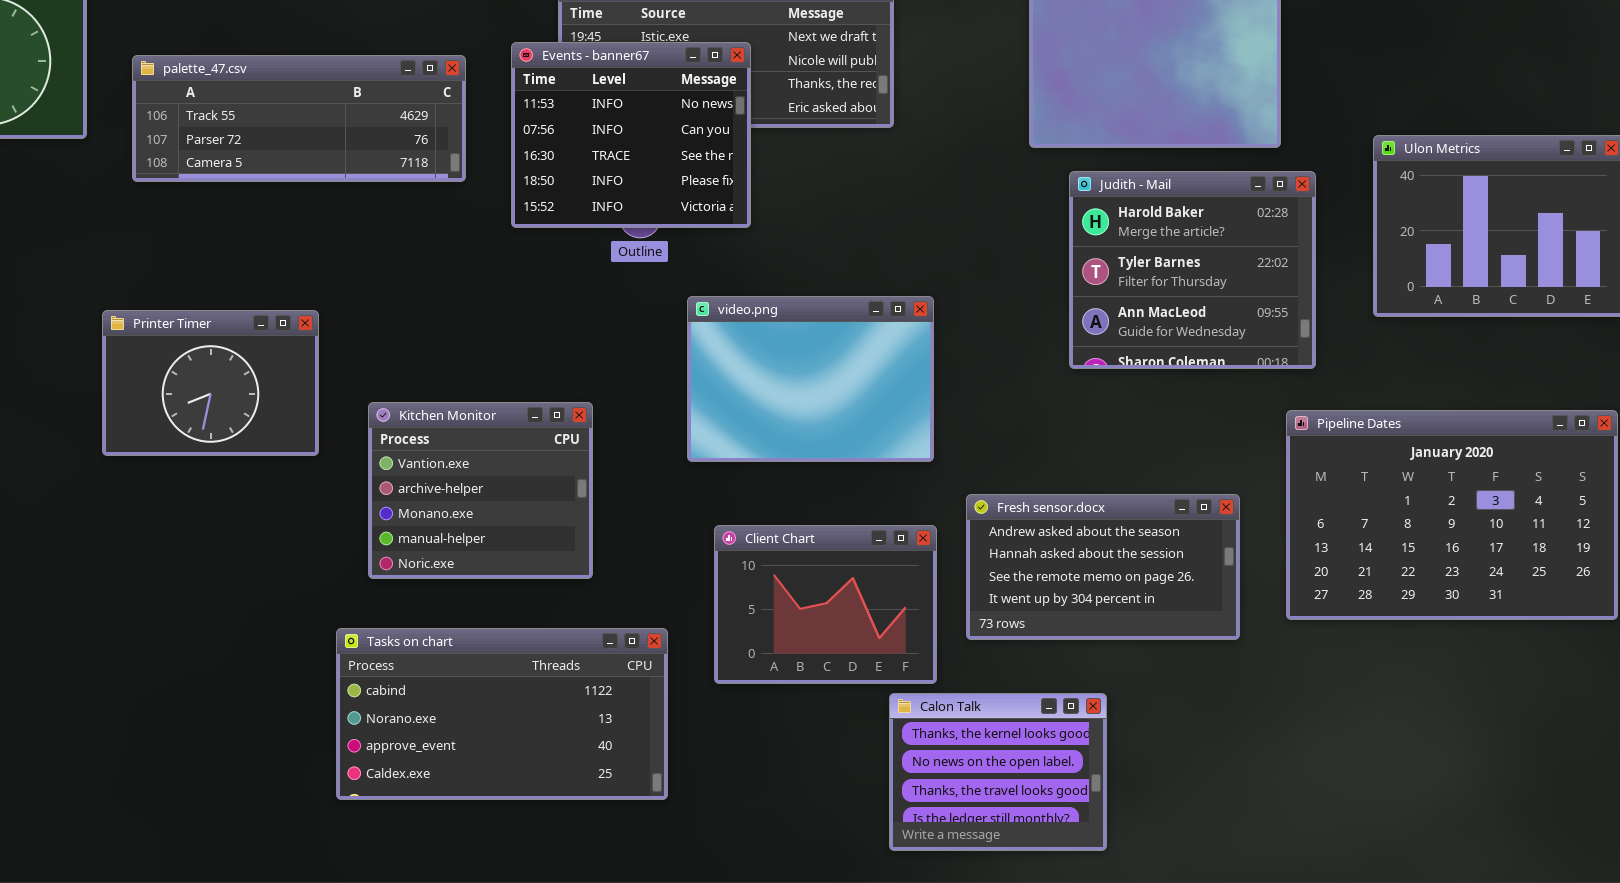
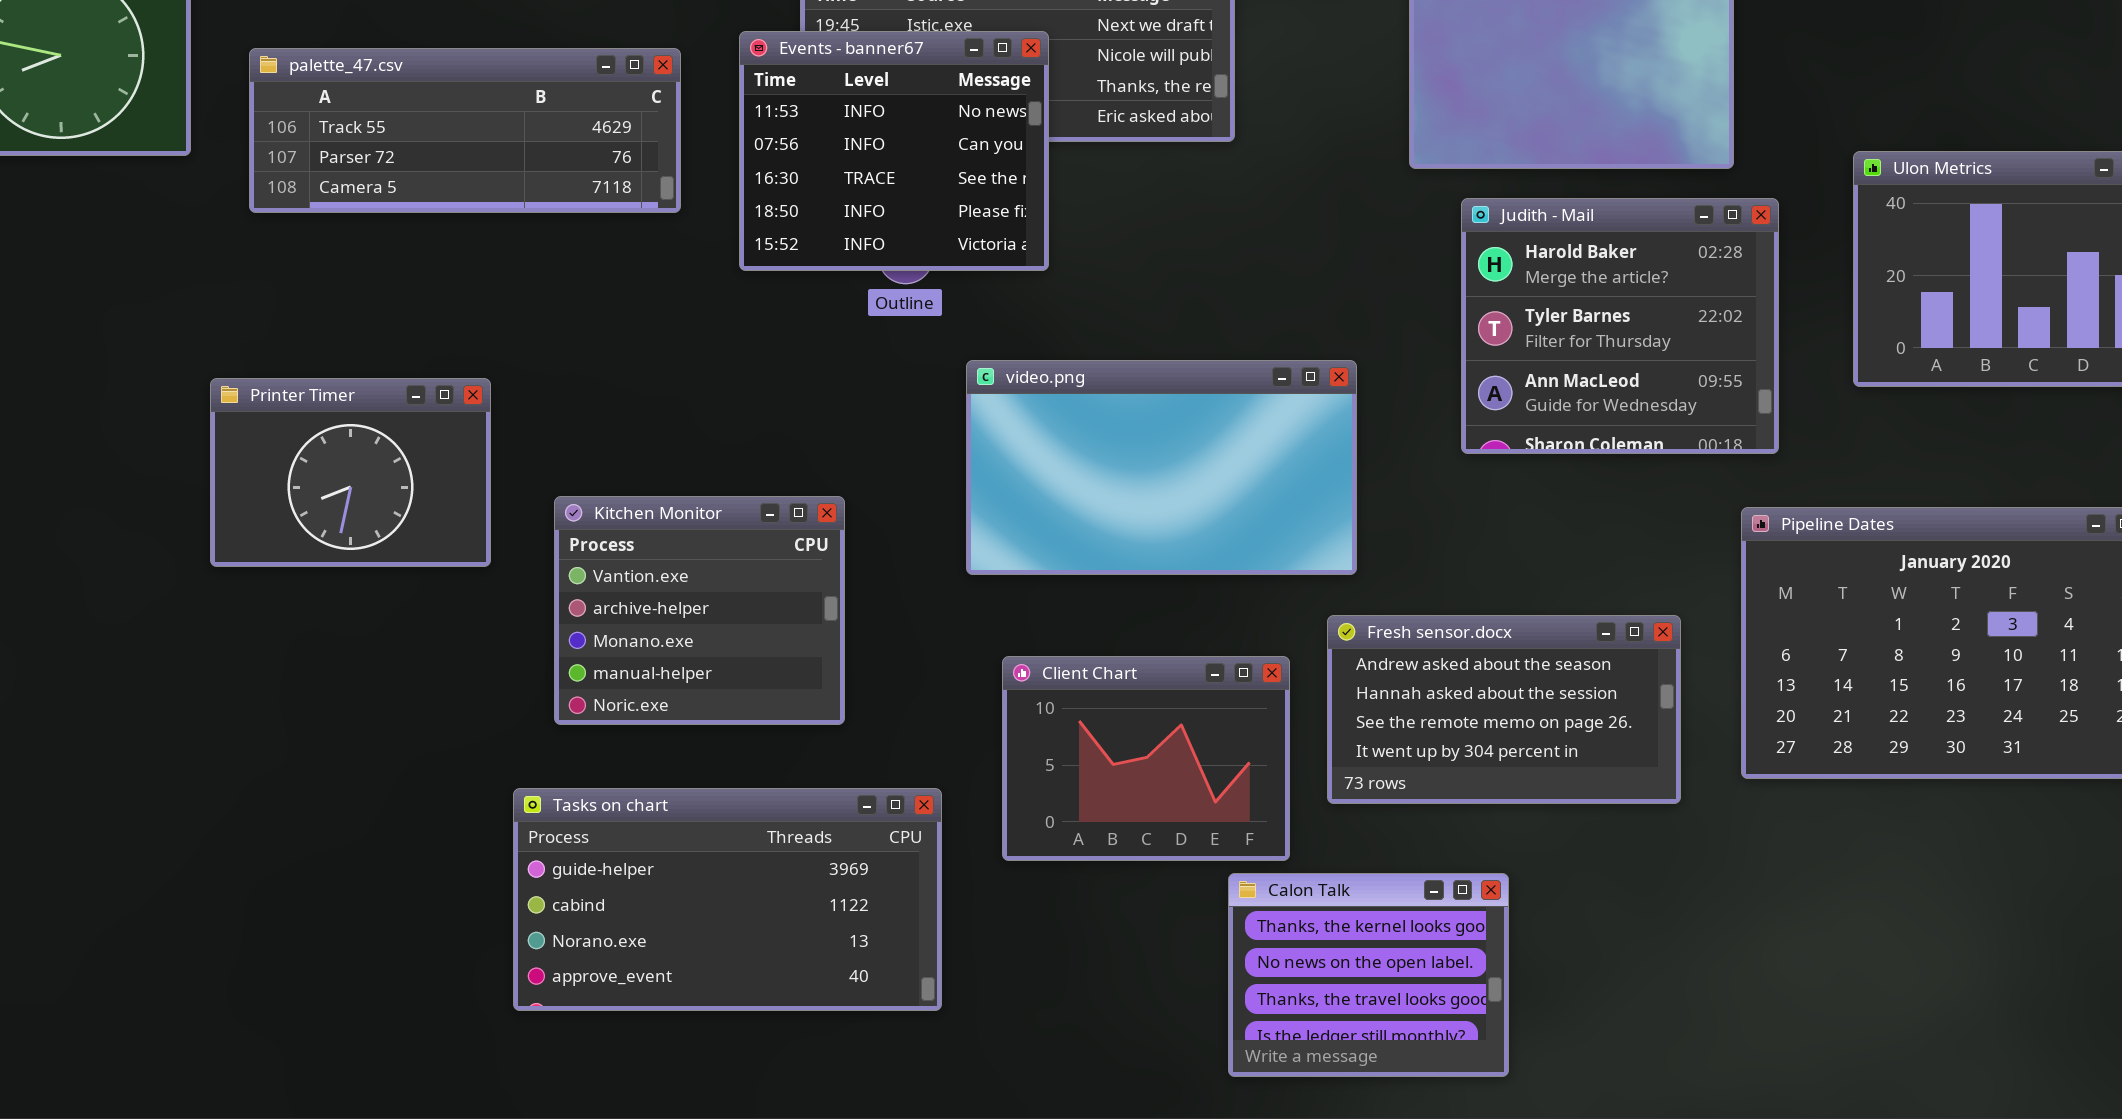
video.png: [687,296,934,462] -> [966,360,1357,575], resized
Tasks on chart: [336,628,668,800] -> [513,788,942,1011], scrolled up 1 row

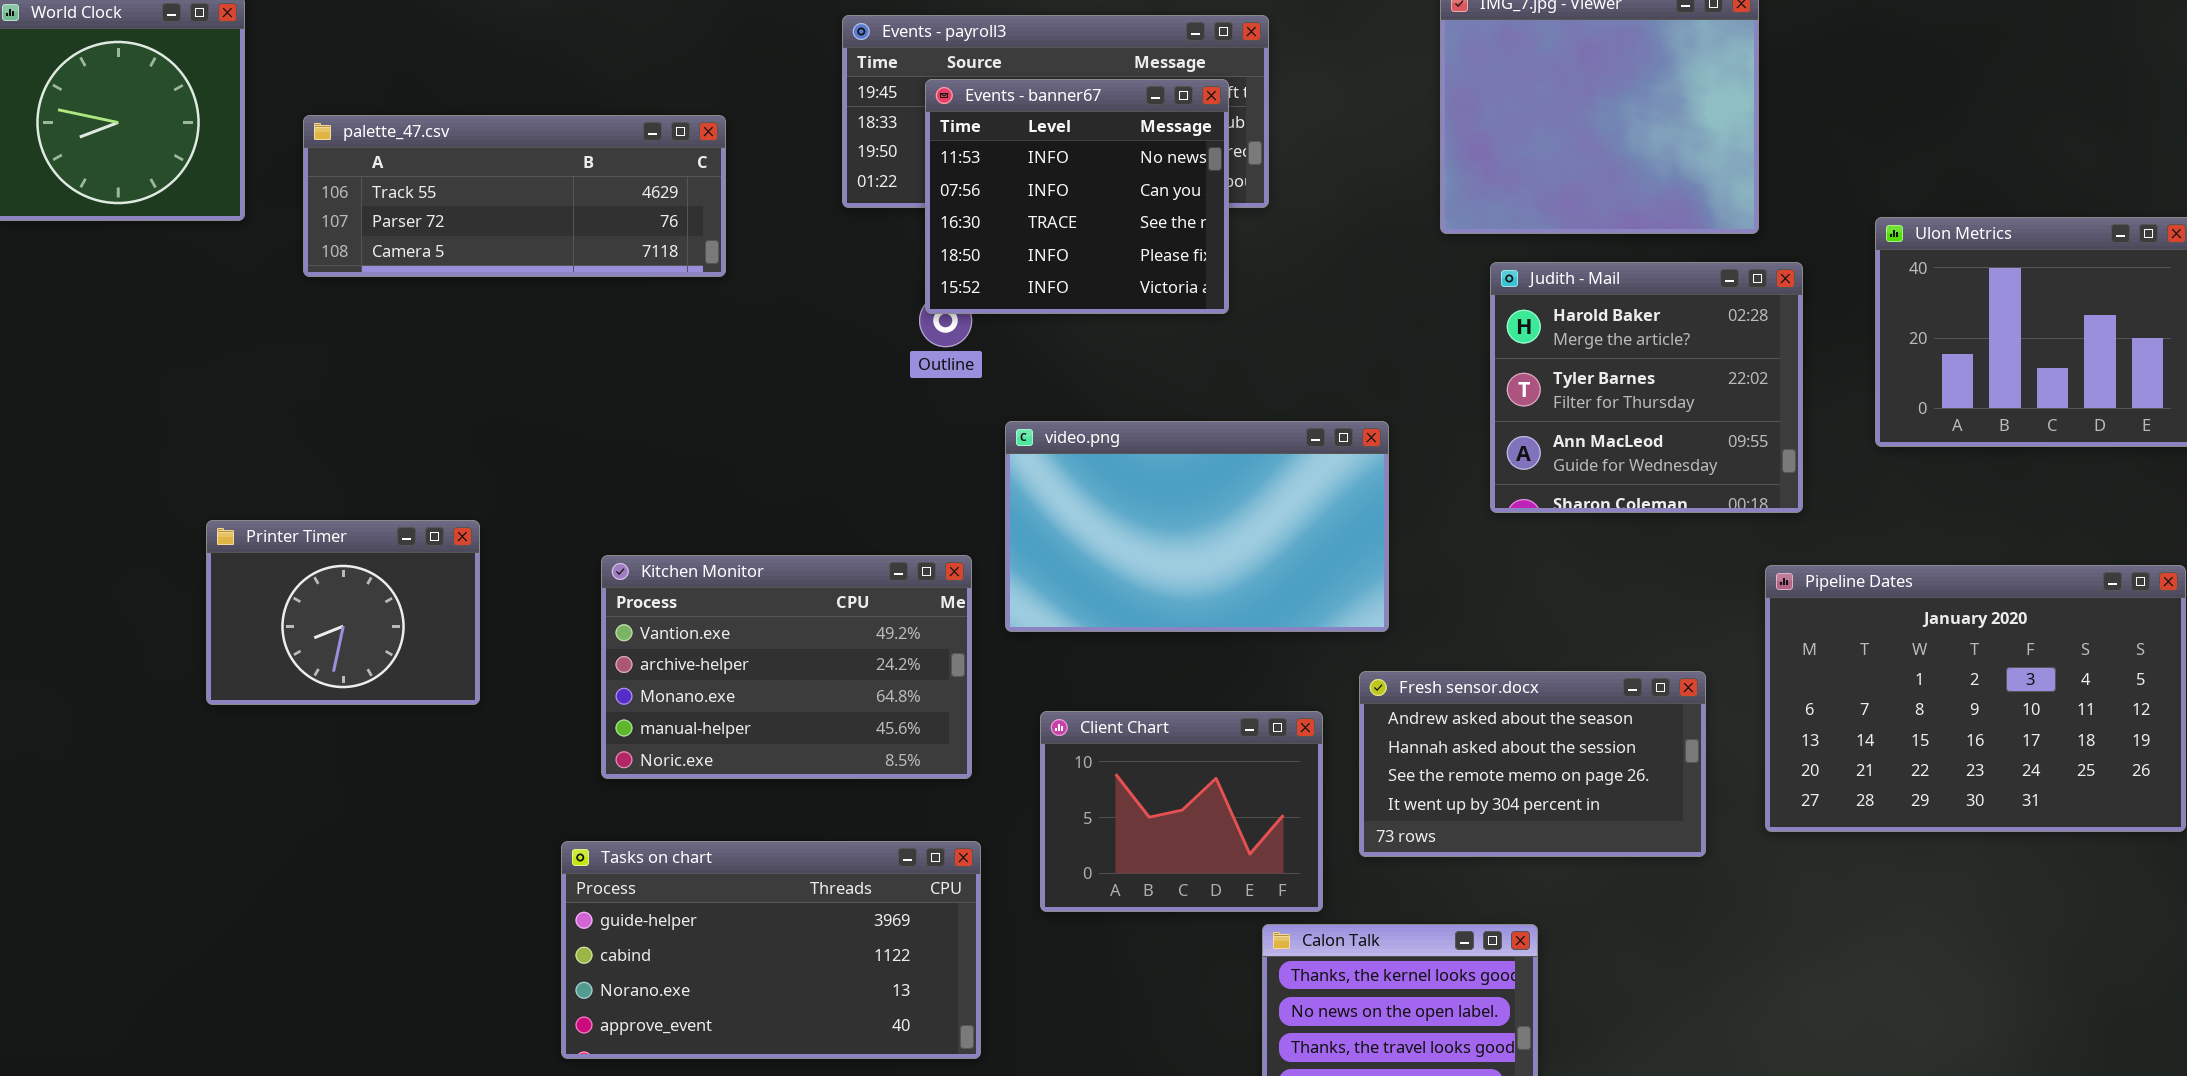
Events - banner67: [739,31,1049,271] -> [925,79,1229,314], moved
Printer Timer: [210,378,491,567] -> [206,520,480,705], moved
Kitchen Monitor: [554,496,845,725] -> [601,555,972,779], resized

